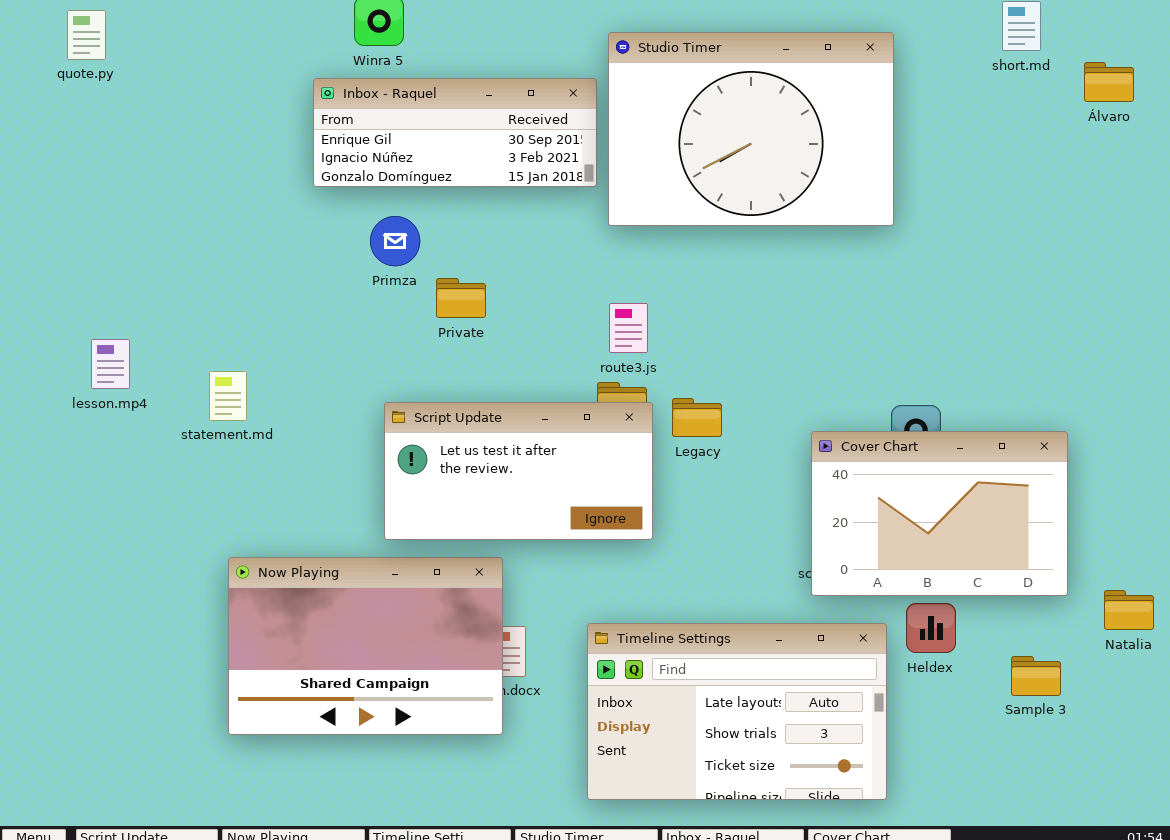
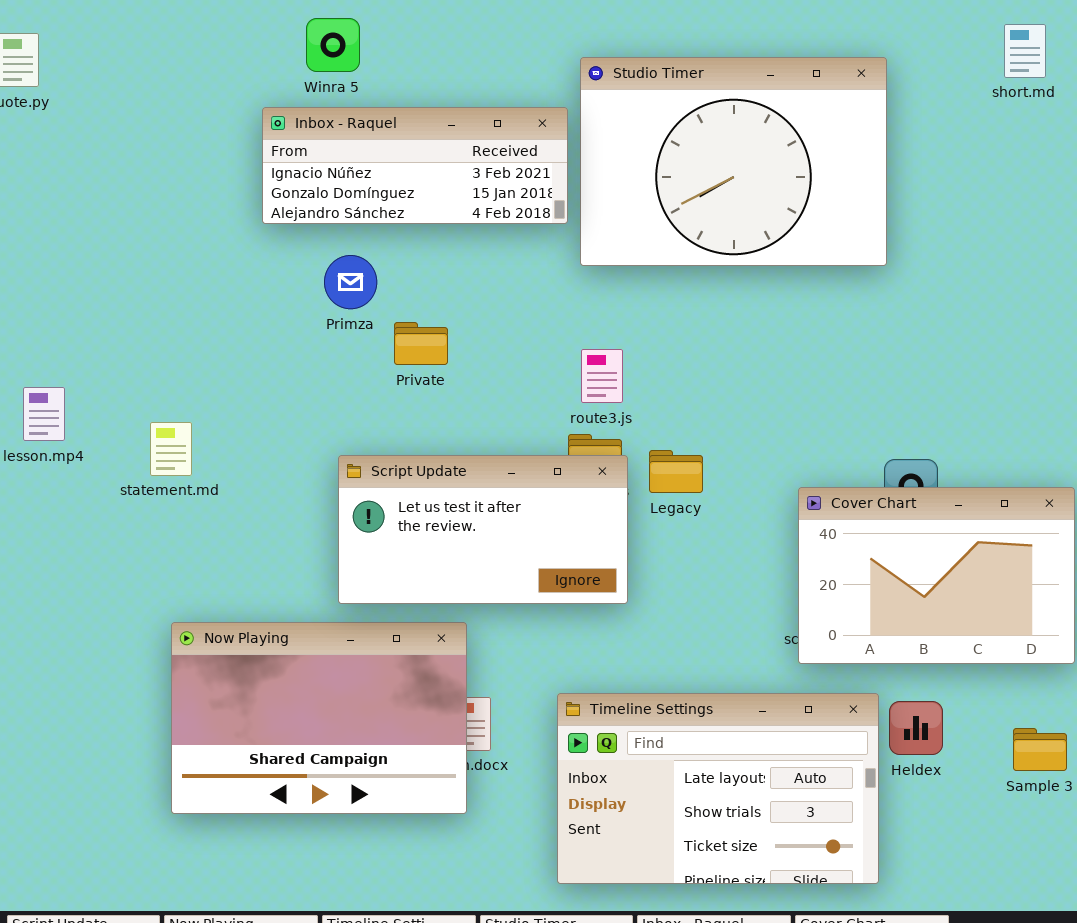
Inbox - Raquel: [313,78,597,187] -> [262,107,568,224], scrolled down 1 row
Heldex: [906,603,956,653] -> [889,701,943,755], moved

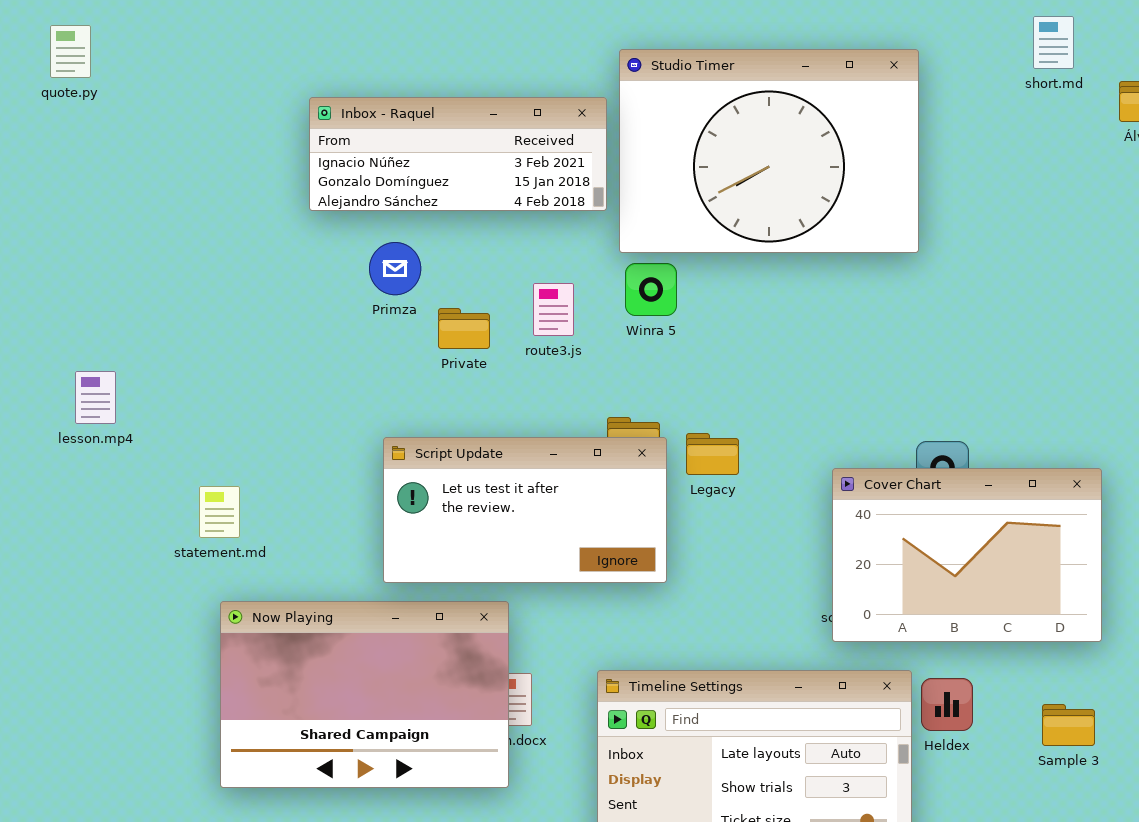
Winra 5: [306,18,360,72] -> [625,263,677,316], moved
route3.js: [581,349,623,403] -> [533,283,574,336], moved
statement.md: [150,422,192,476] -> [199,486,240,538], moved

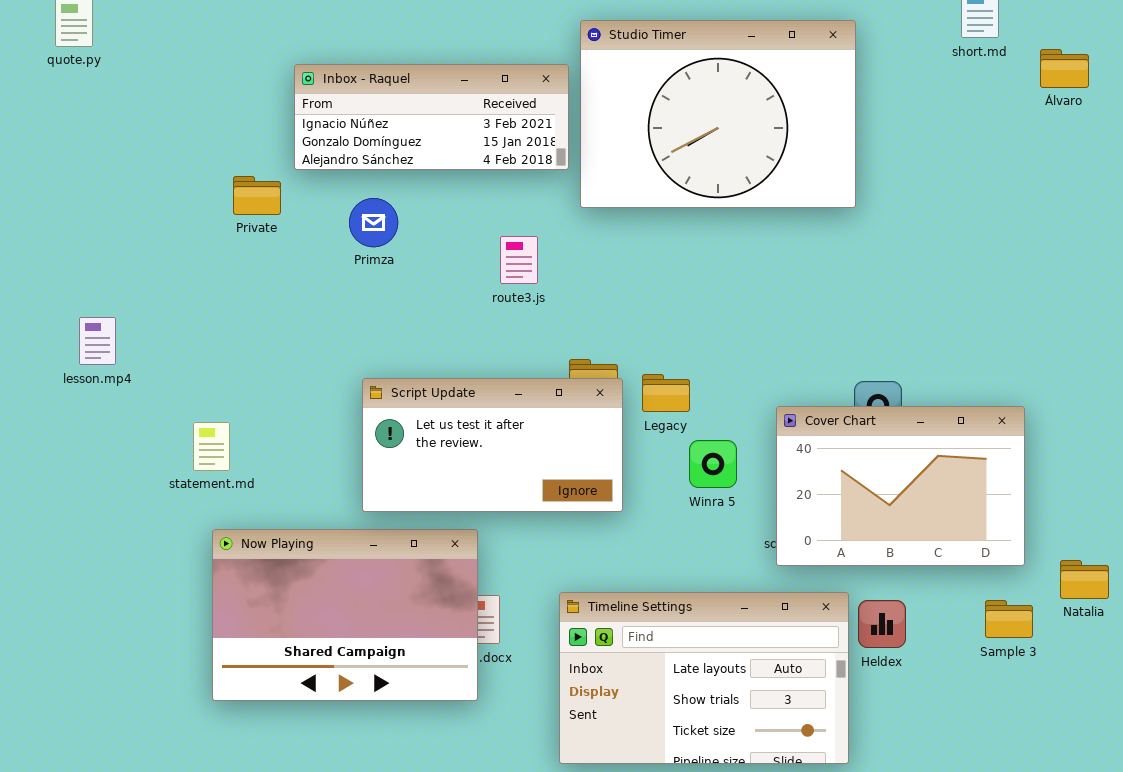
Winra 5: [625,263,677,316] -> [689,440,737,488], moved
Private: [438,308,490,349] -> [233,176,281,215], moved
Sample 3: [1042,704,1095,746] -> [985,600,1033,638], moved

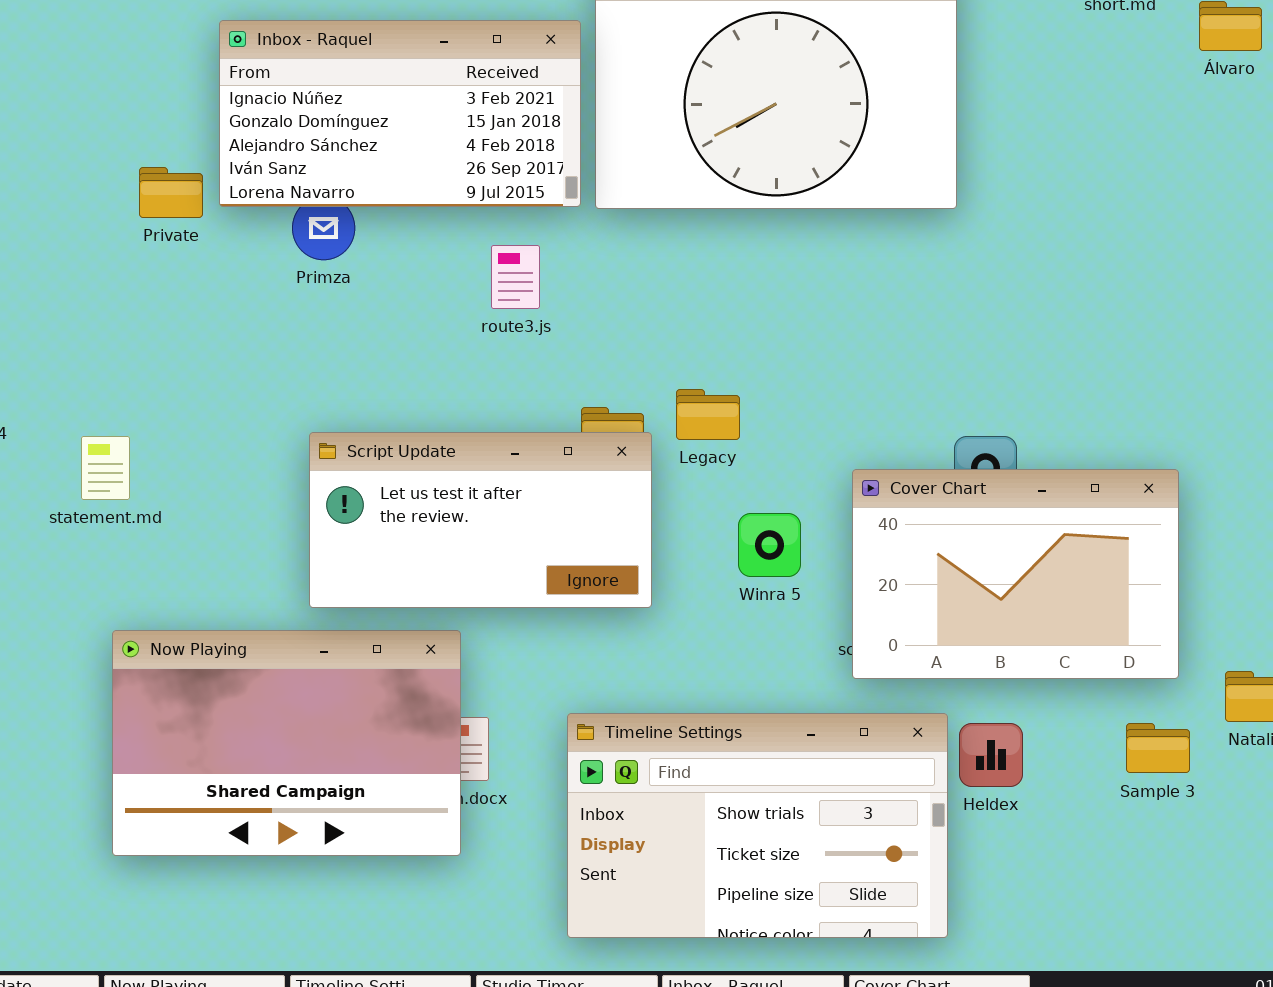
Inbox - Raquel: [294,64,569,170] -> [219,20,581,207], resized
Legacy: [642,374,690,412] -> [676,389,740,440], moved
statement.md: [193,422,230,471] -> [81,436,130,500], moved
Timeline Settings: [559,592,849,764] -> [567,713,948,938], scrolled down 1 row

